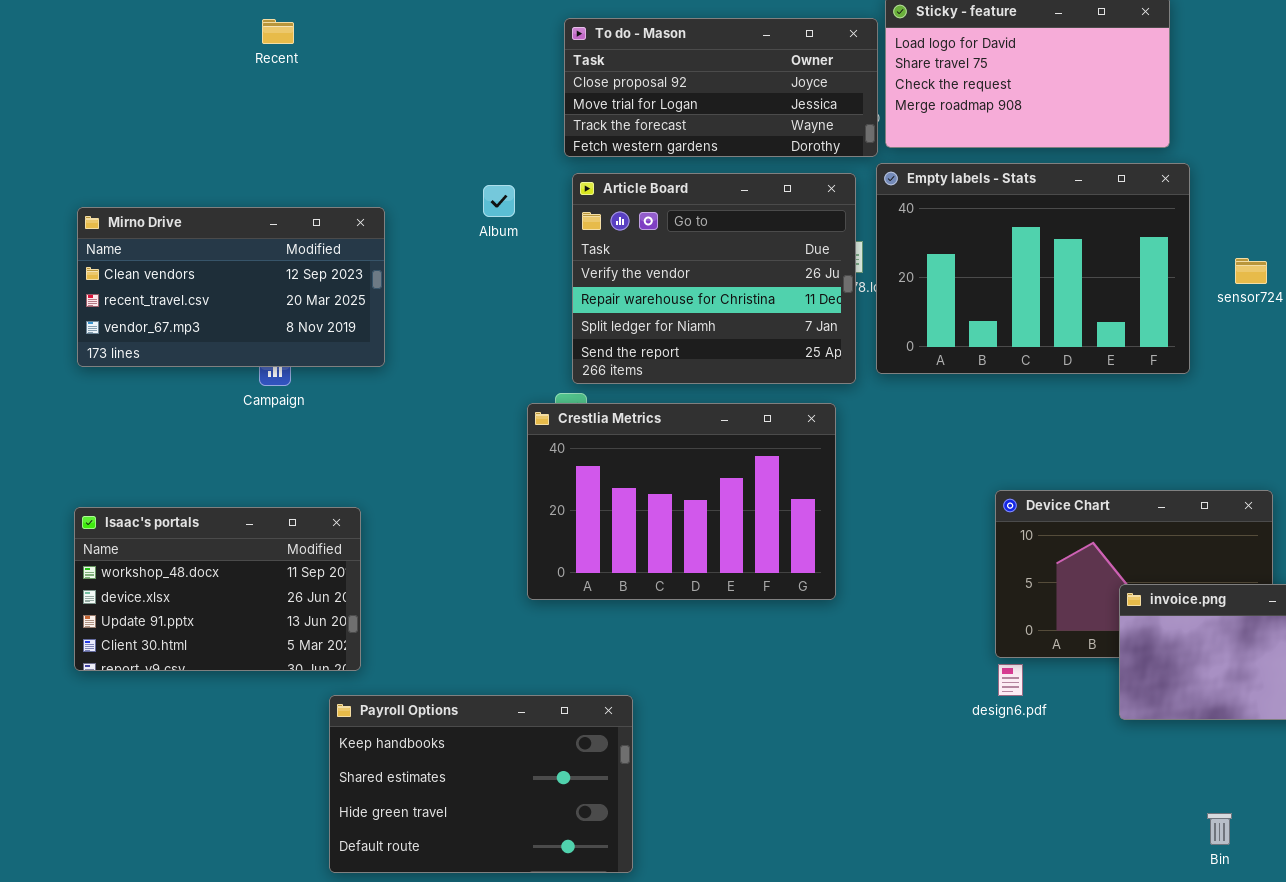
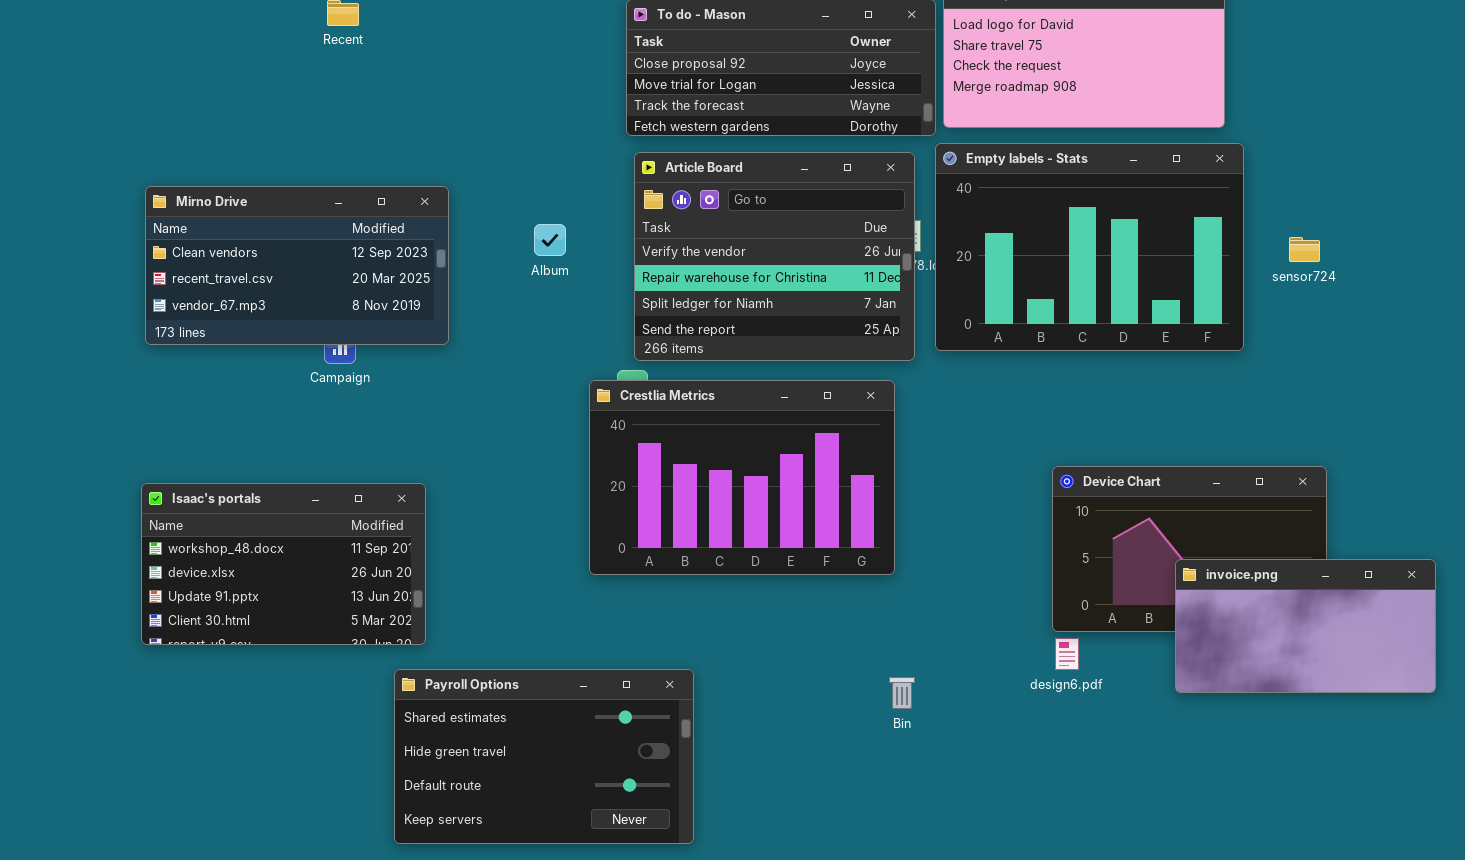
Album: [483,185,515,217] -> [534,224,566,256], moved
Payroll Options: [329,695,633,873] -> [394,669,694,844], scrolled down 1 row
Bin: [1207,813,1232,845] -> [889,677,915,709], moved

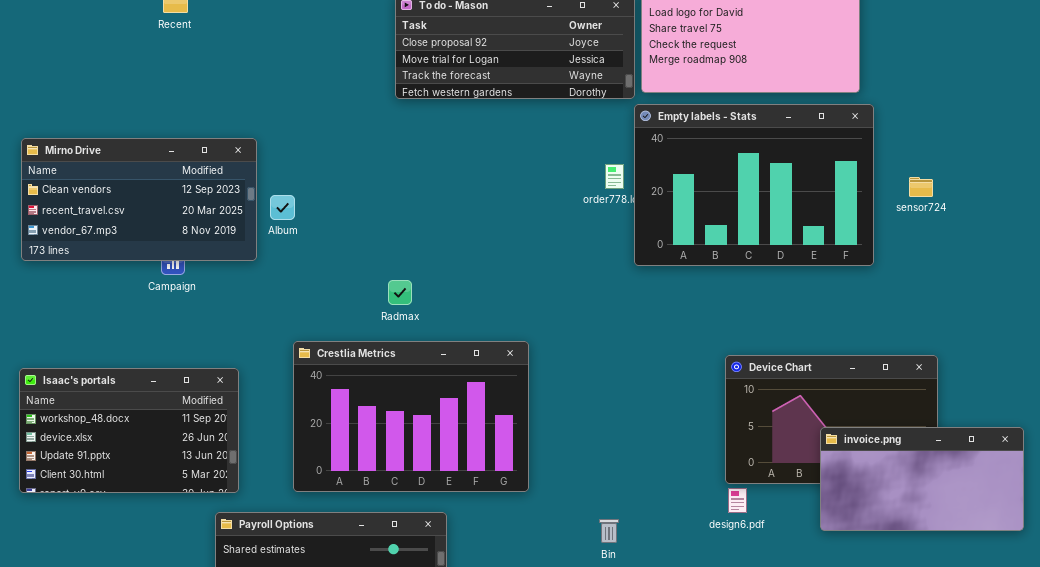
Article Board: [634,152,915,361] -> none, closed
Album: [534,224,566,256] -> [270,195,295,220], moved
Crestlia Metrics: [589,380,895,575] -> [293,341,529,492], moved

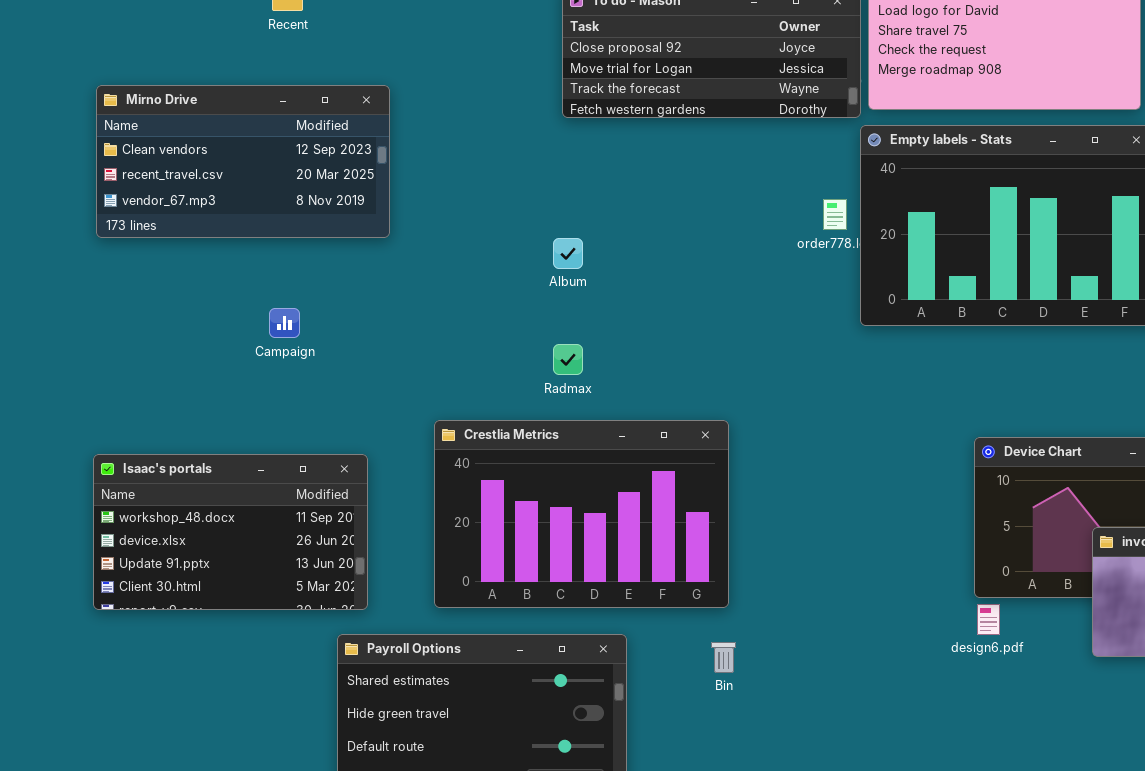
Mirno Drive: [21,138,257,261] -> [96,85,390,238], moved
Album: [270,195,295,220] -> [553,238,583,269], moved
Bin: [599,519,619,543] -> [711,642,736,673], moved

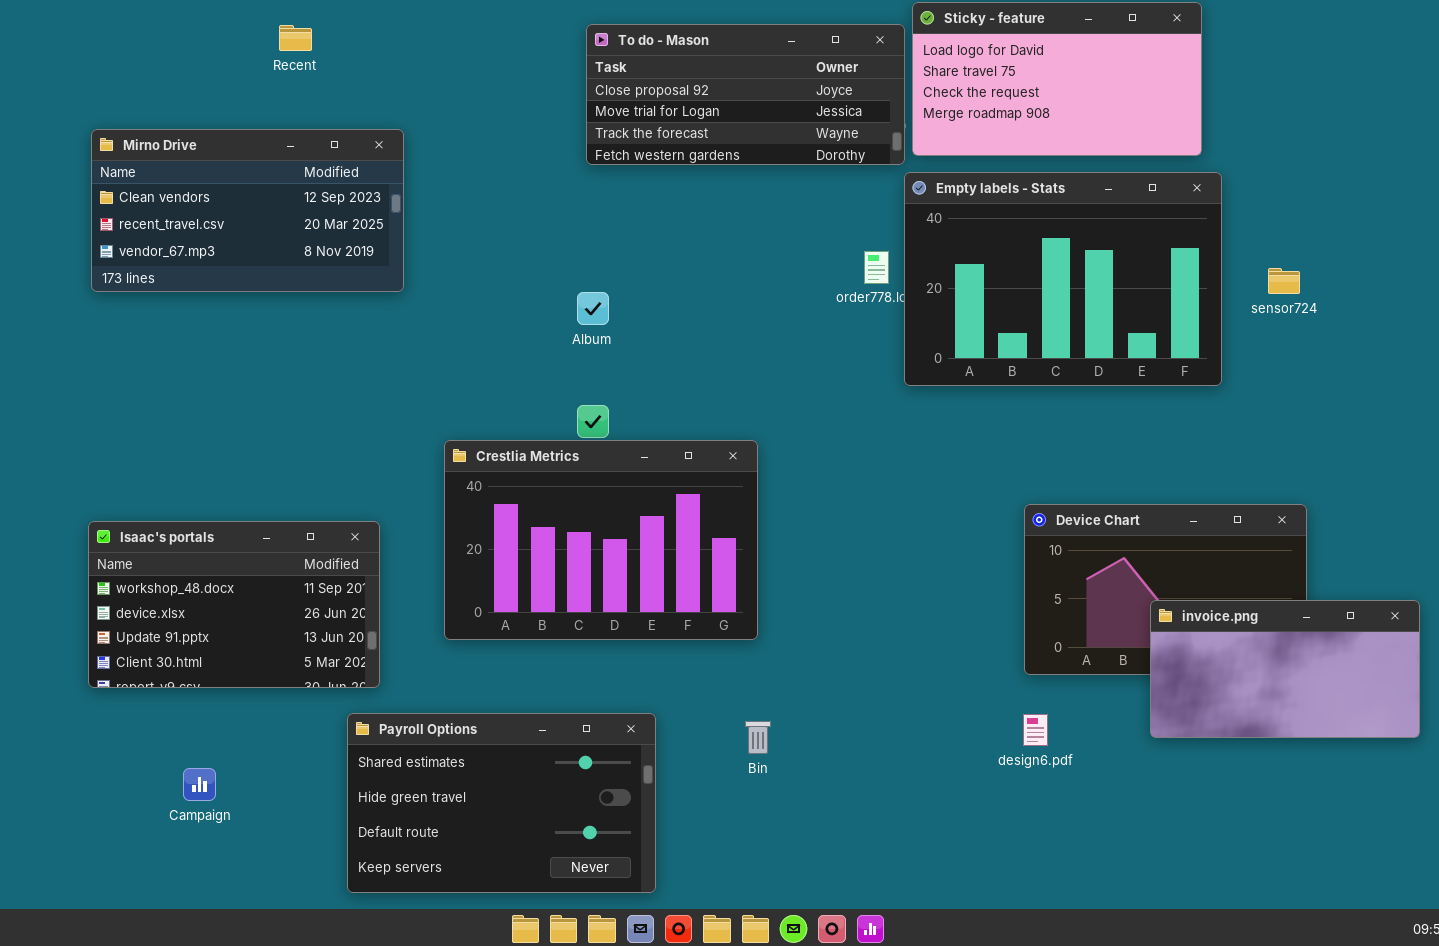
Campaign: [269,308,300,338] -> [183,768,216,801], moved
Crestlia Metrics: [434,420,729,608] -> [444,440,758,640], moved
design6.pdf: [977,604,1000,635] -> [1023,714,1048,746], moved

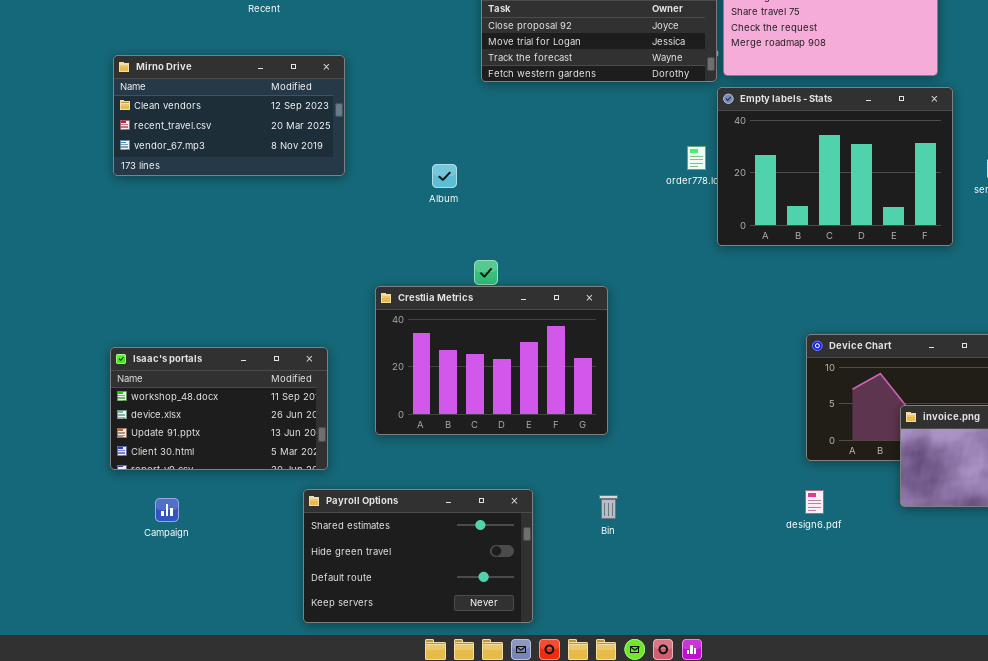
Album: [577,292,609,325] -> [432,164,457,188], moved
Campaign: [183,768,216,801] -> [155,498,179,522], moved

